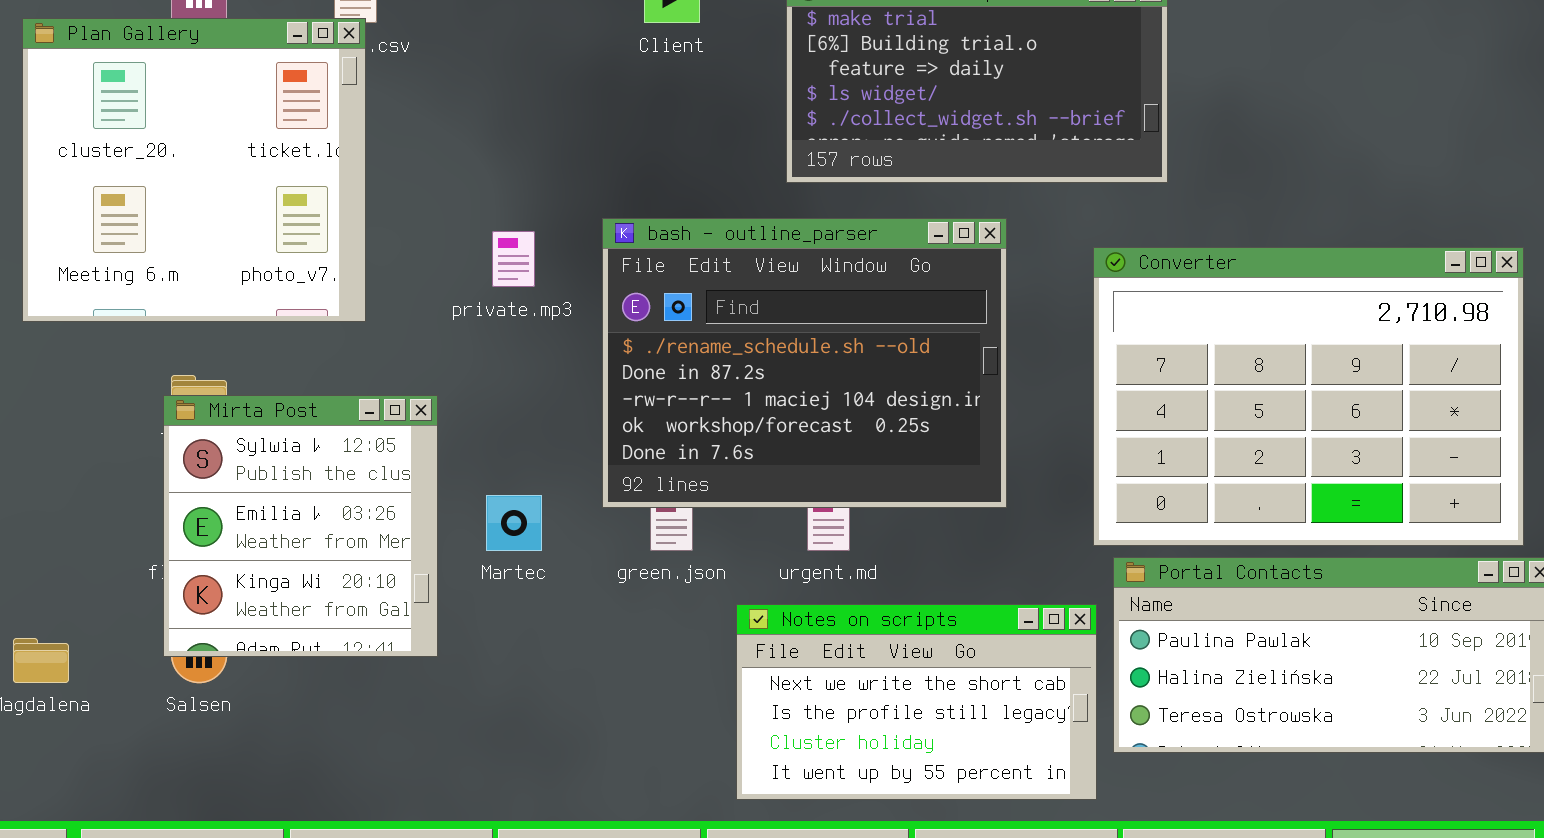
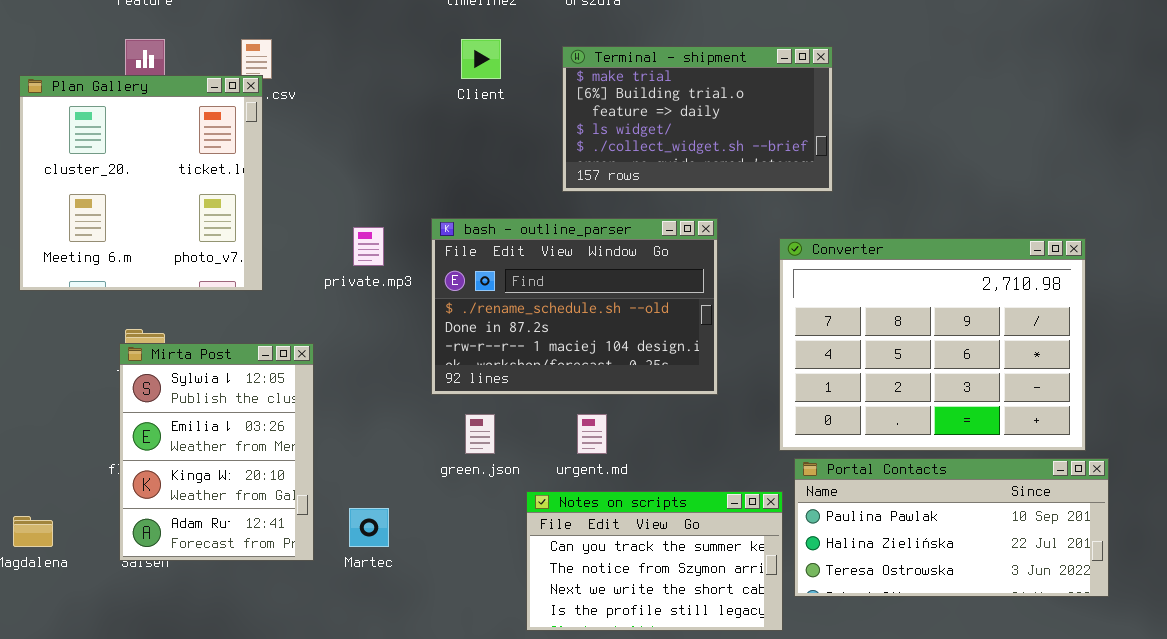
bash - outline_parser: [602,218,1007,508] -> [431,218,718,395], resized
Mirta Post: [163,395,438,657] -> [119,343,314,561], resized
Martec: [486,495,542,551] -> [349,508,389,547], moved
Notes on scripts: [736,604,1097,800] -> [526,491,783,631], scrolled up 2 rows

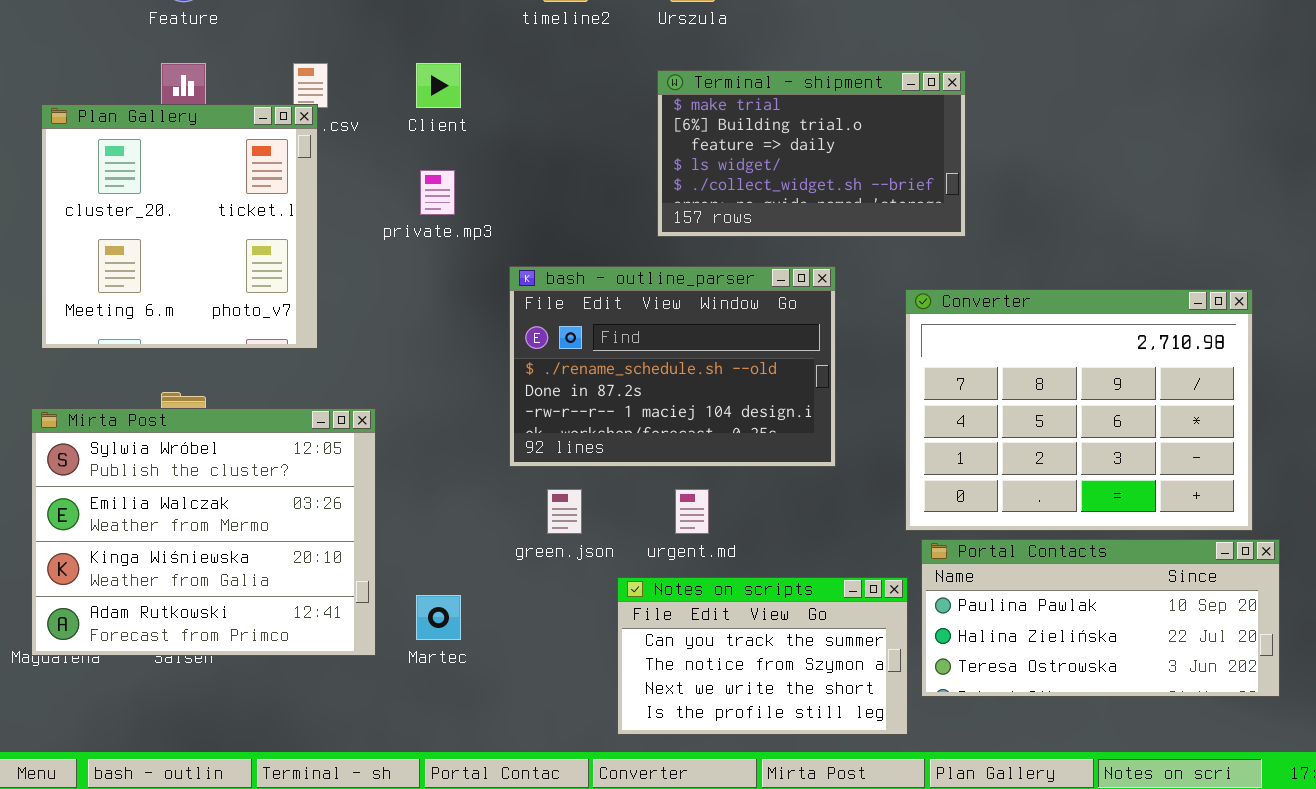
Client: [461,39,501,79] -> [416,63,461,108], moved
private.mp3: [353,227,384,266] -> [420,170,455,215], moved
Mirta Post: [119,343,314,561] -> [31,408,376,656], resized

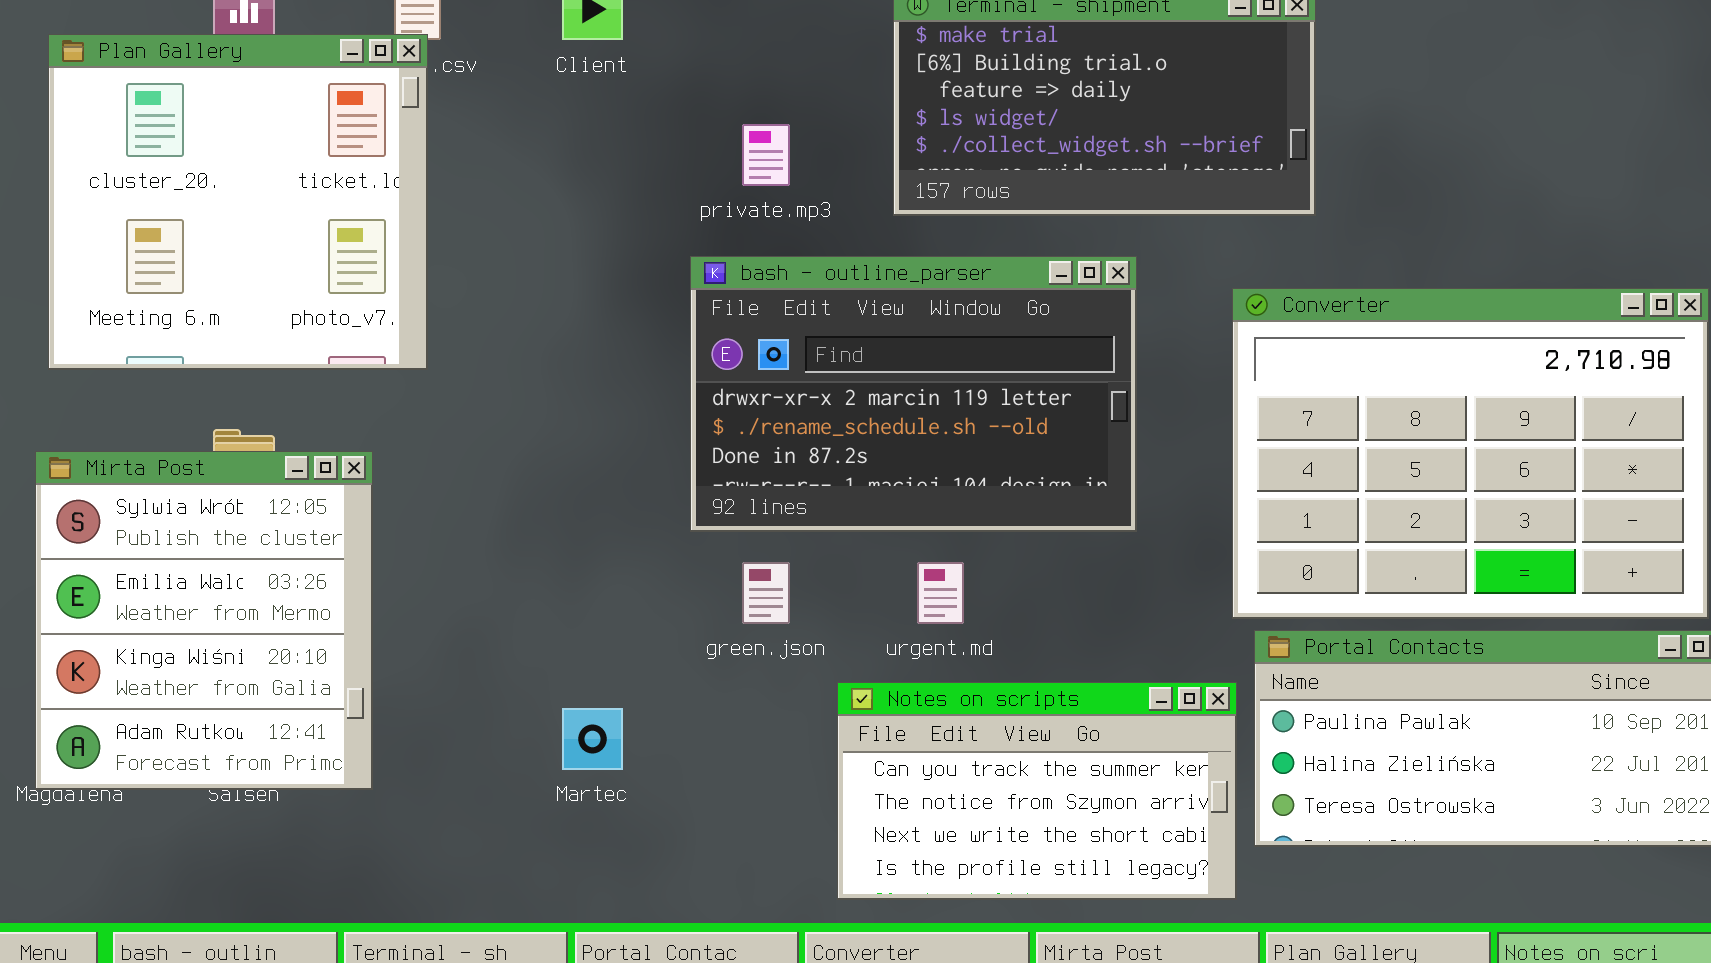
private.mp3: [420,170,455,215] -> [742,124,790,186], moved
bash - outline_parser: [509,266,836,467] -> [690,256,1137,532], scrolled up 1 row
Mirta Post: [31,408,376,656] -> [35,451,373,790], resized

